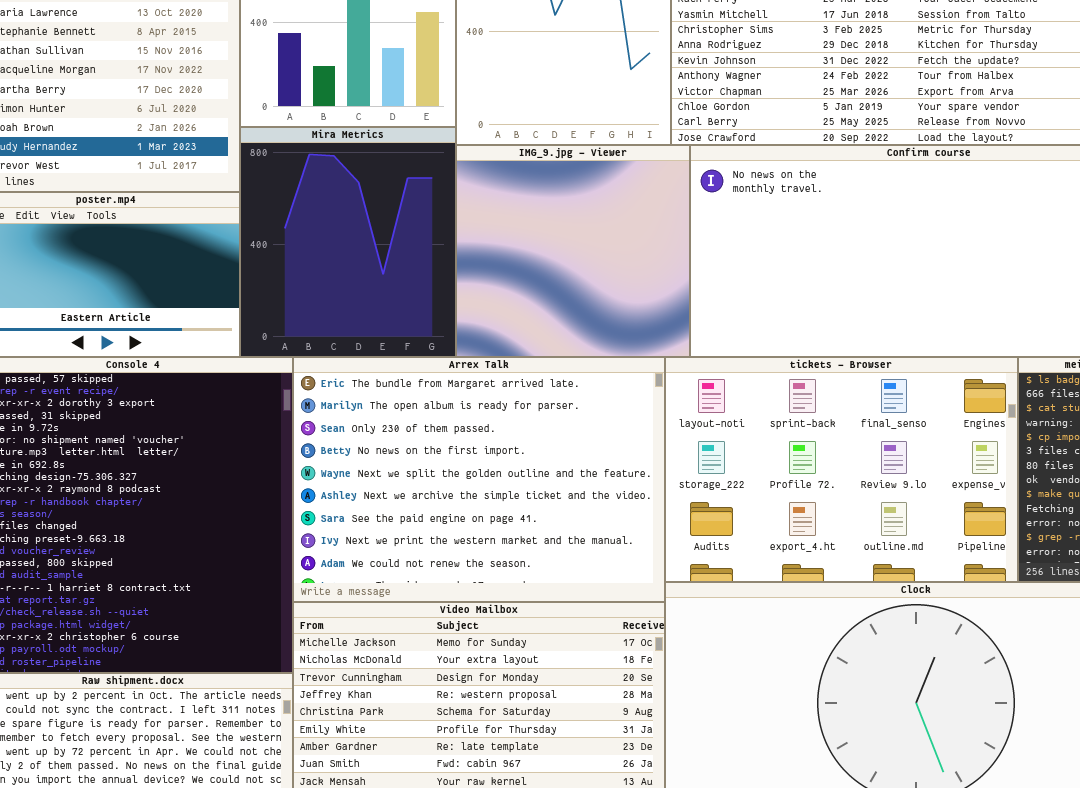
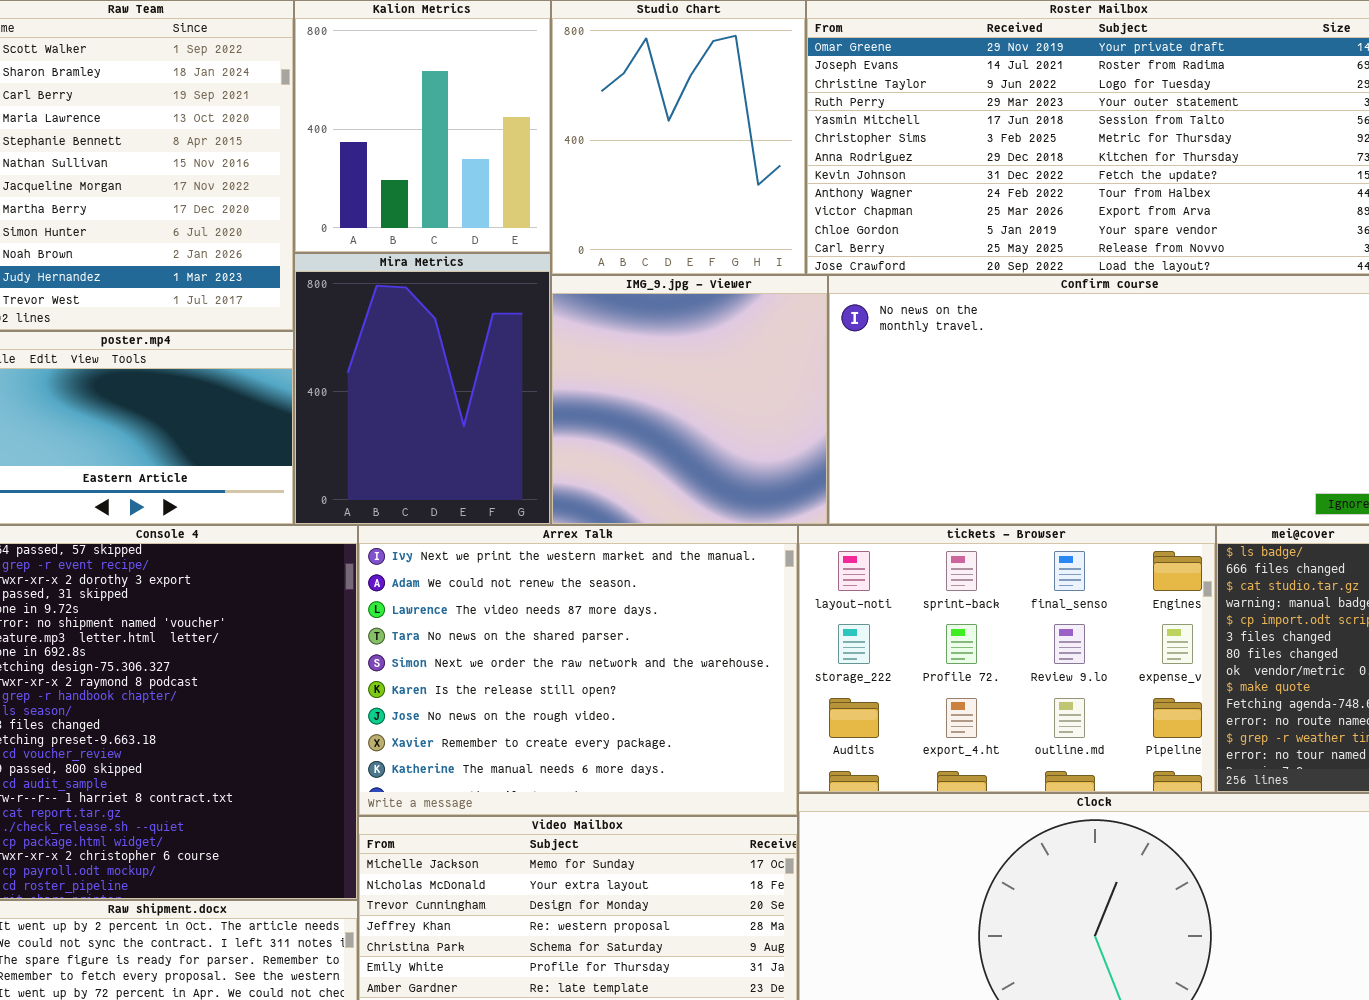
Arrex Talk: [293,357,665,602] -> [358,525,798,816], scrolled down 7 rows

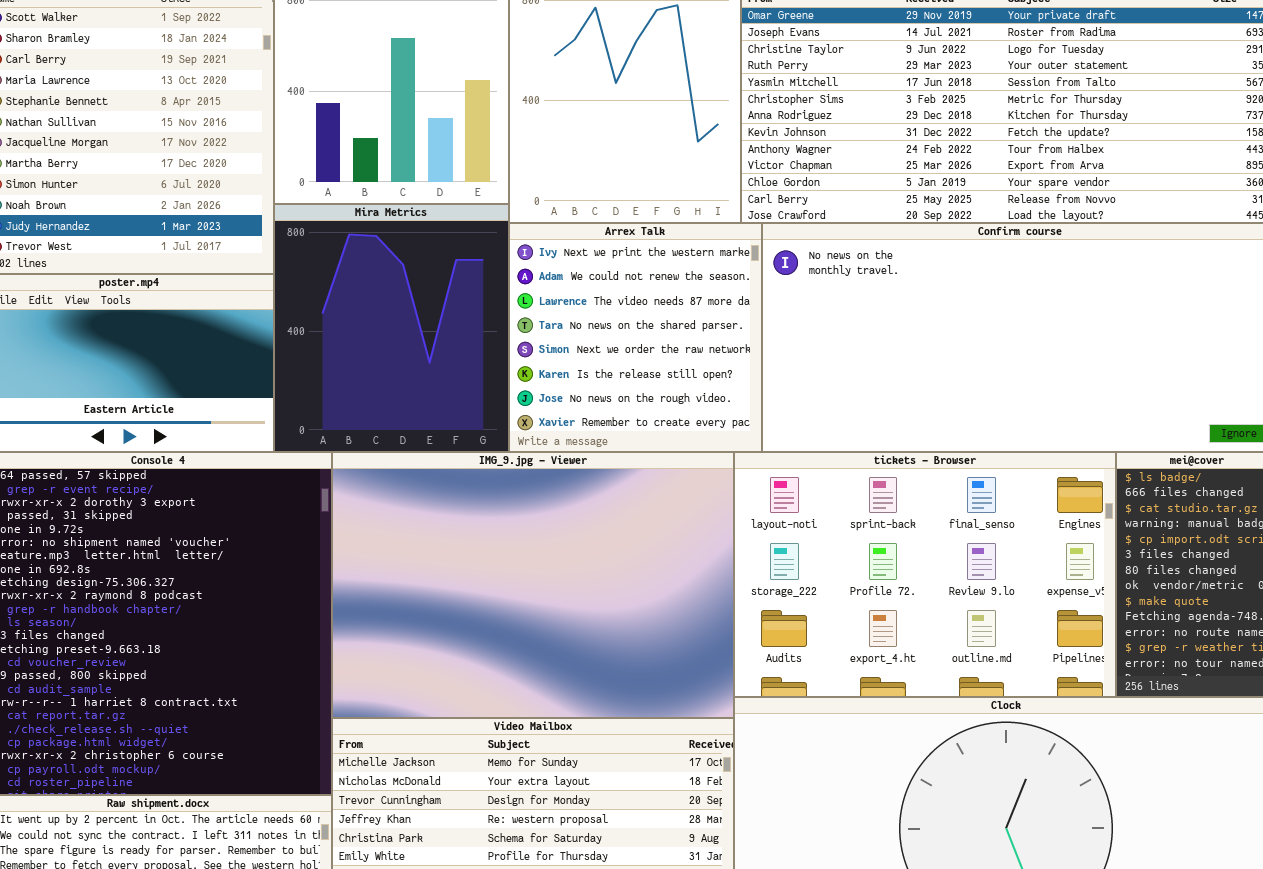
IMG_9.jpg - Viewer: [551,275,828,525] -> [332,452,734,718], moved, resized
Arrex Talk: [358,525,798,816] -> [509,223,762,452], moved, resized

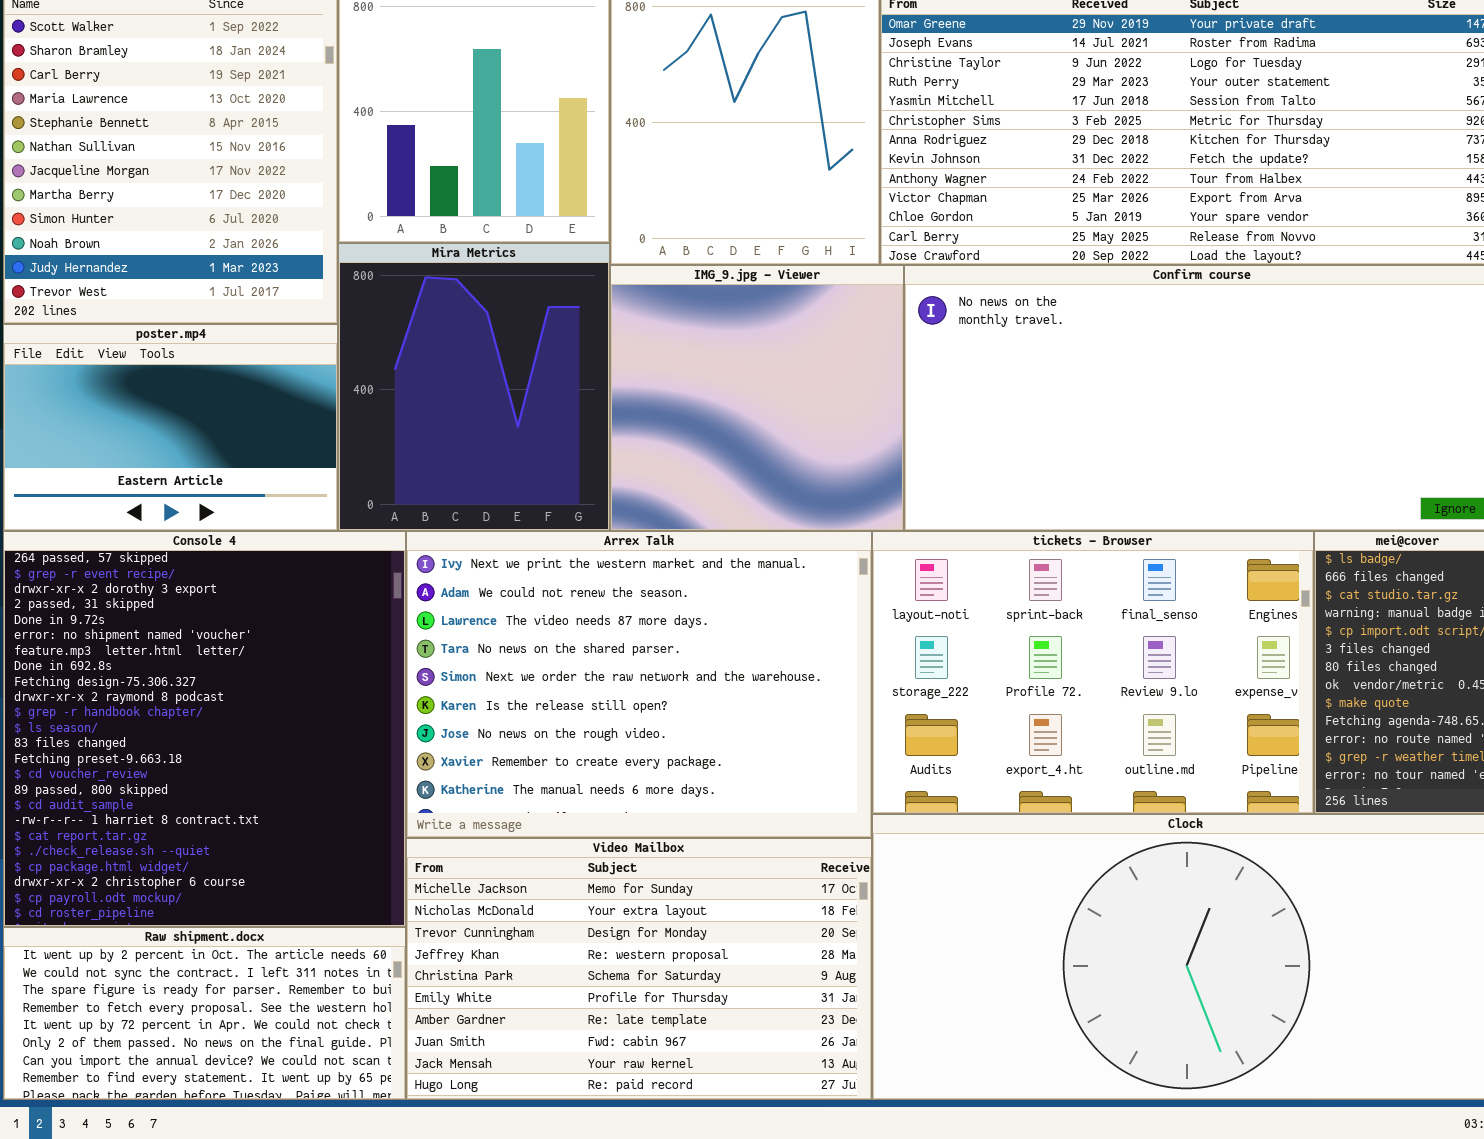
Arrex Talk: [509,223,762,452] -> [406,531,872,838], moved, resized
IMG_9.jpg - Viewer: [332,452,734,718] -> [610,265,904,531], moved, resized

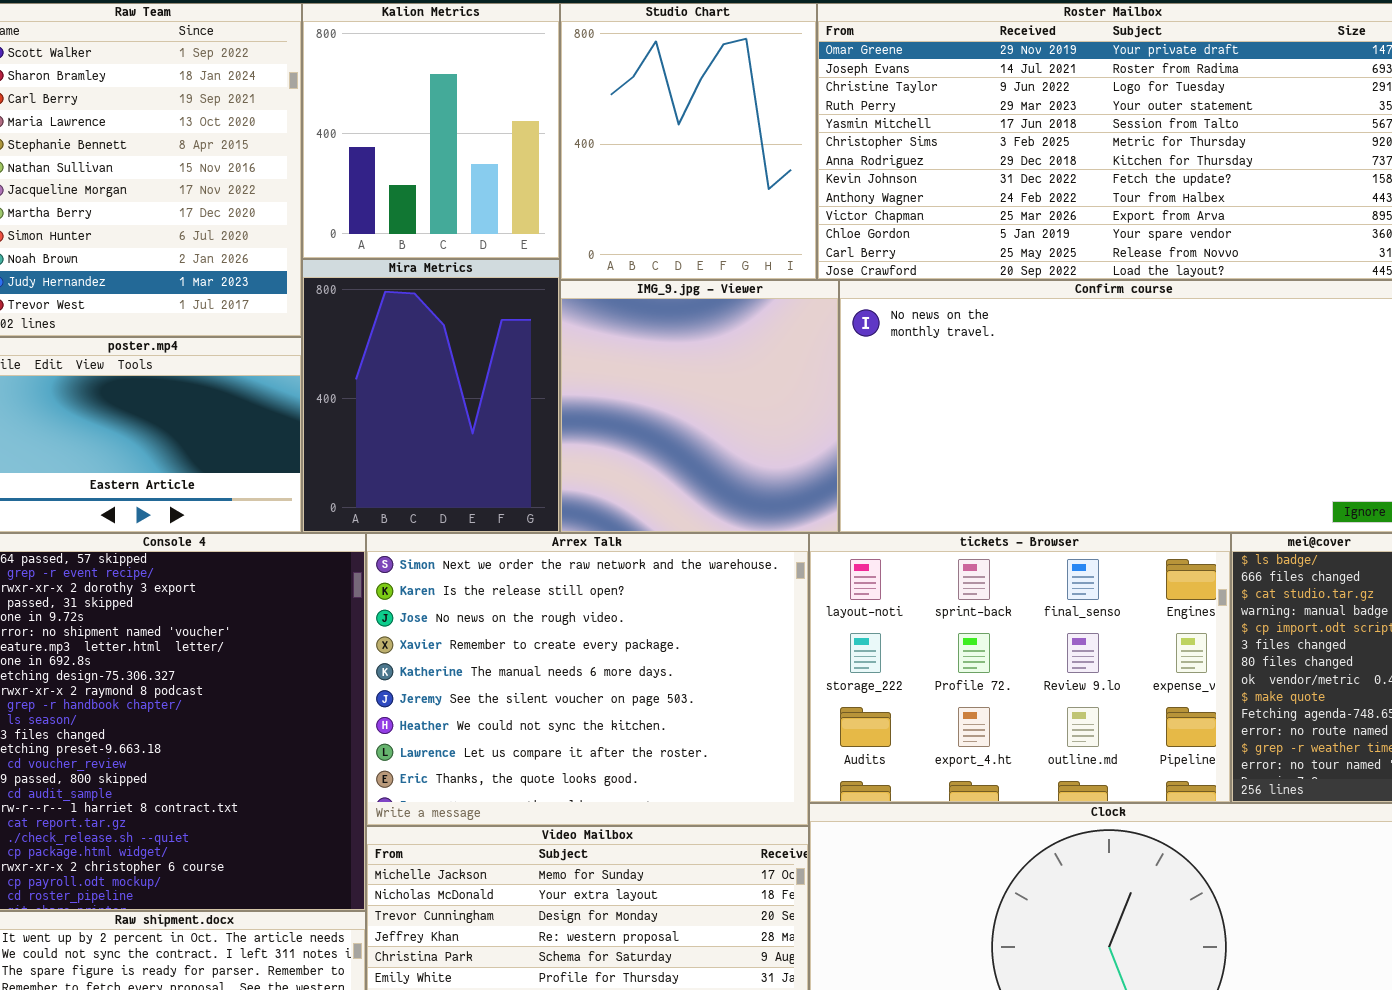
Arrex Talk: [406,531,872,838] -> [366,533,809,826], scrolled down 4 rows

